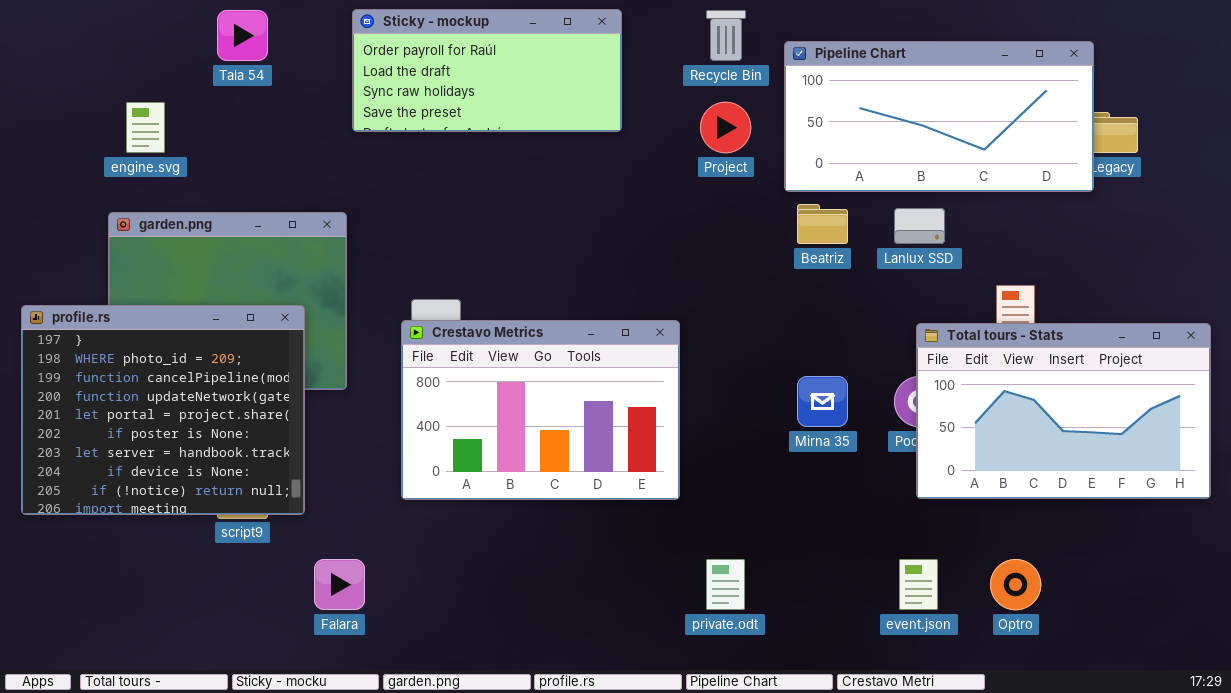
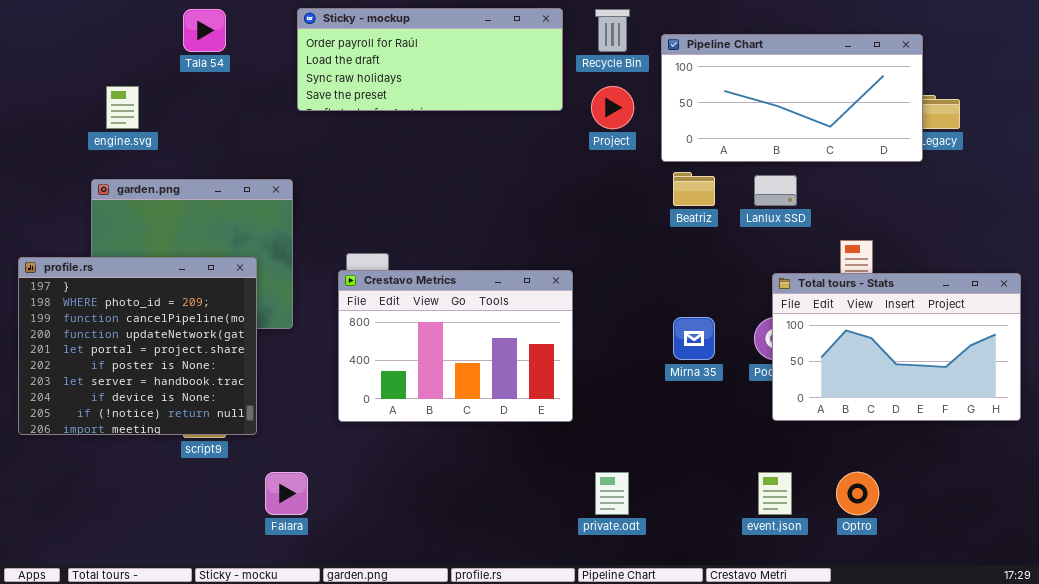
Sticky - mockup: [352,9,622,132] -> [297,8,563,111], resized

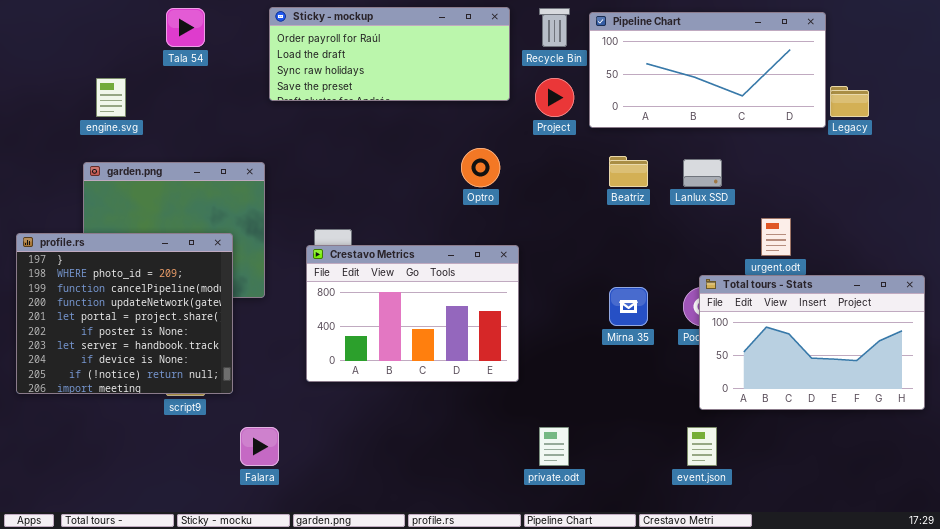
Pipeline Chart: [661,34,923,162] -> [589,12,826,128], moved
Total tours - Stats: [772,273,1021,421] -> [699,275,925,410], moved
Optro: [836,472,879,515] -> [461,148,500,187], moved

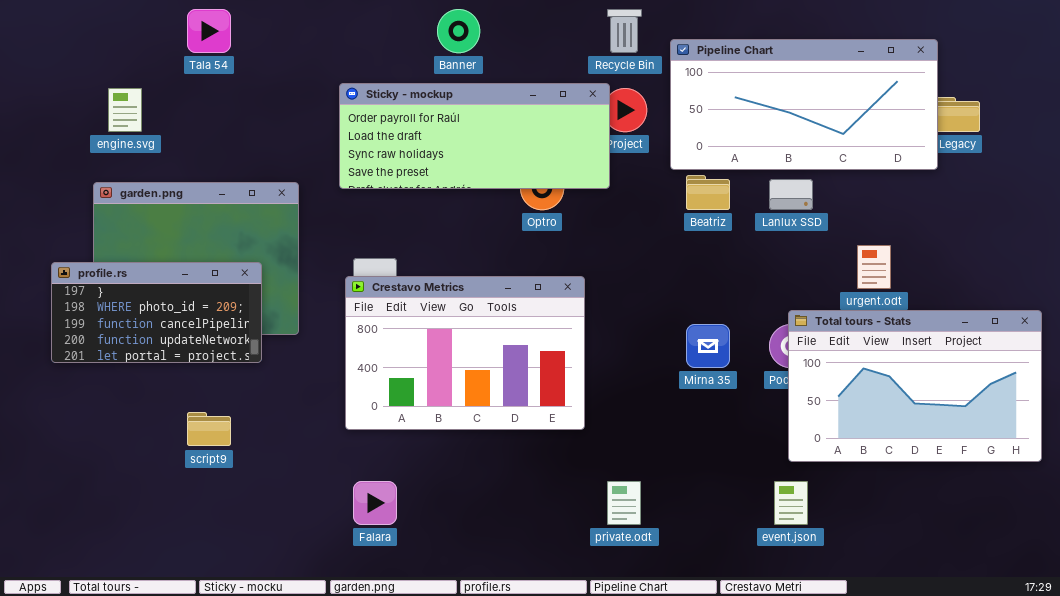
Sticky - mockup: [269,7,510,101] -> [339,83,610,189], moved
Pipeline Chart: [589,12,826,128] -> [670,39,938,170], moved
profile.rs: [16,233,233,394] -> [51,262,262,363], resized
Falara: [240,427,279,466] -> [353,481,397,525], moved

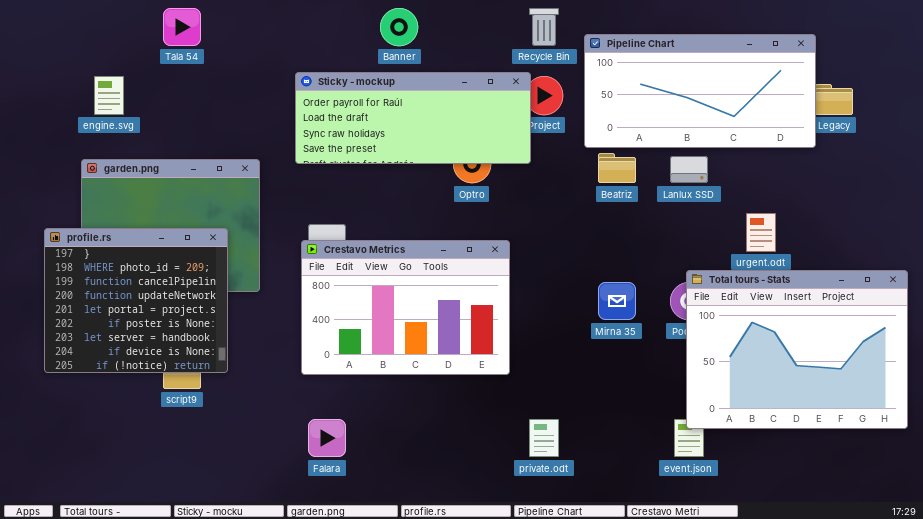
profile.rs: [51,262,262,363] -> [44,228,228,373], resized
Total tours - Stats: [788,310,1042,462] -> [686,270,908,429], resized

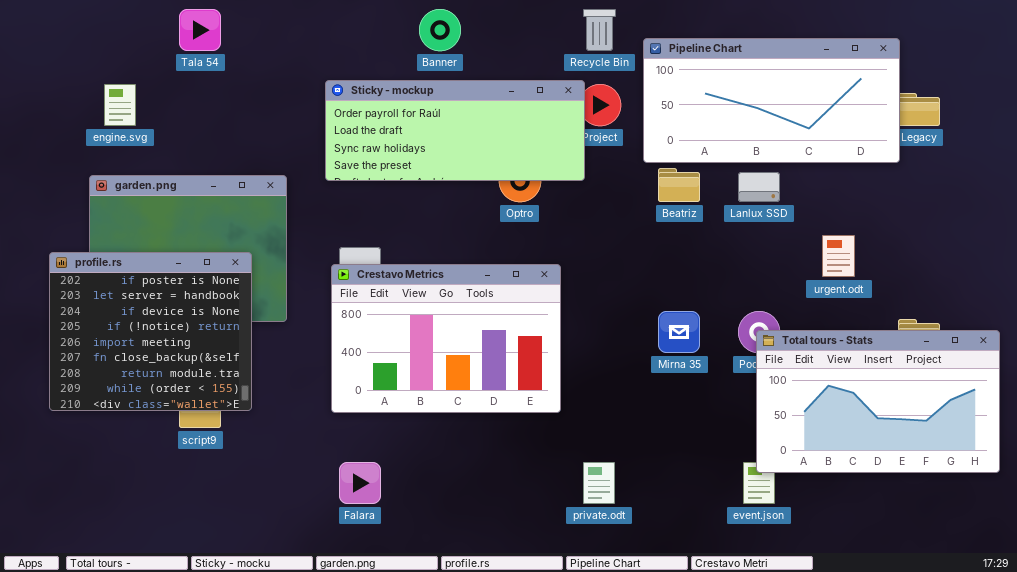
profile.rs: [44,228,228,373] -> [49,252,252,411], scrolled down 5 rows
Total tours - Stats: [686,270,908,429] -> [756,330,1000,473], resized

